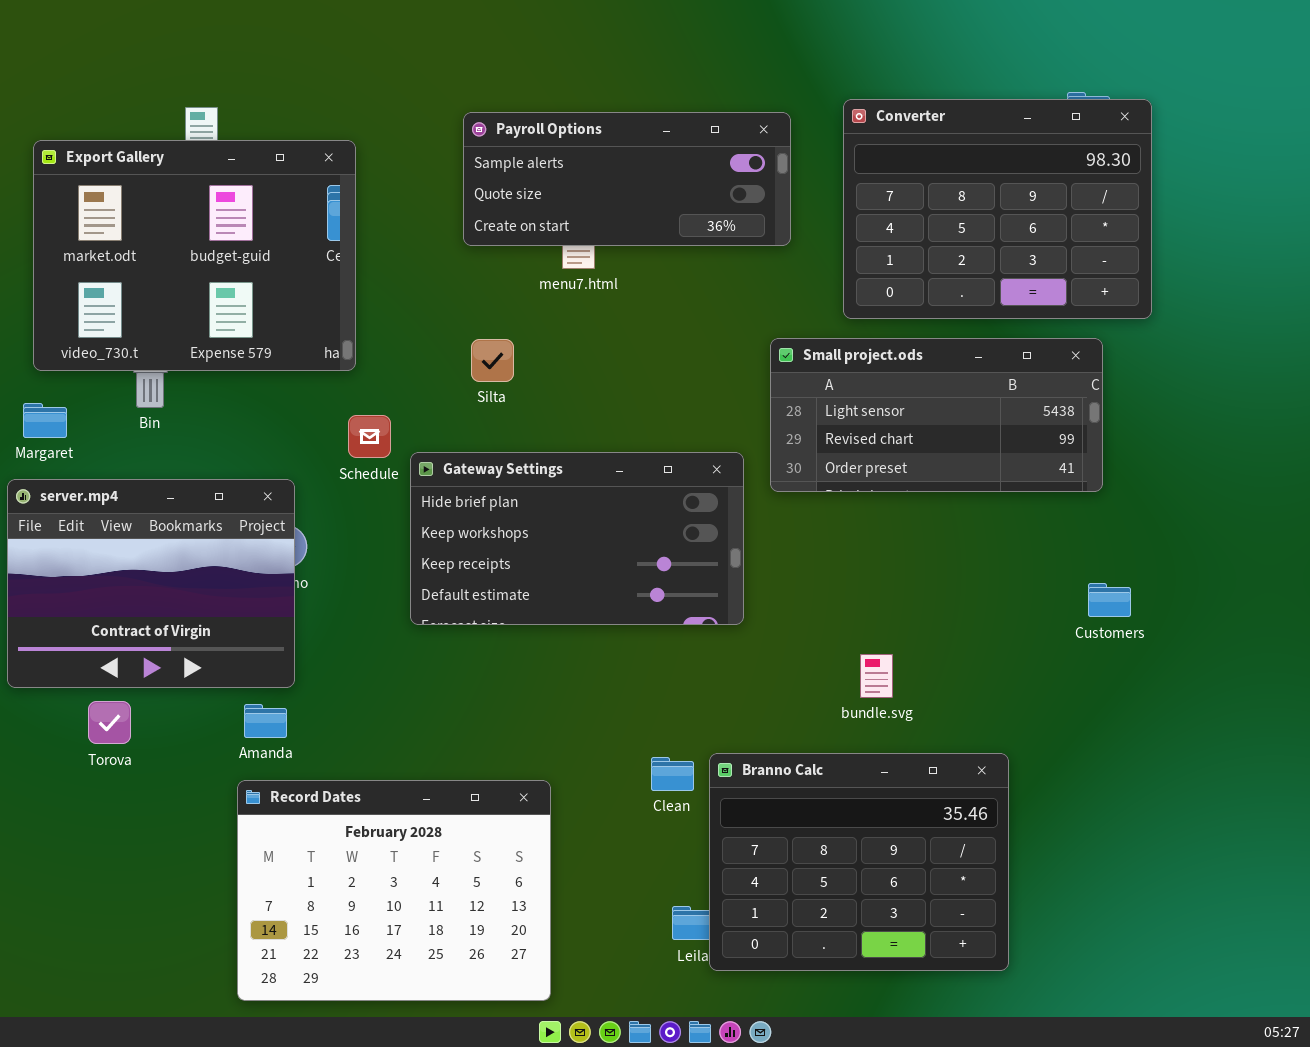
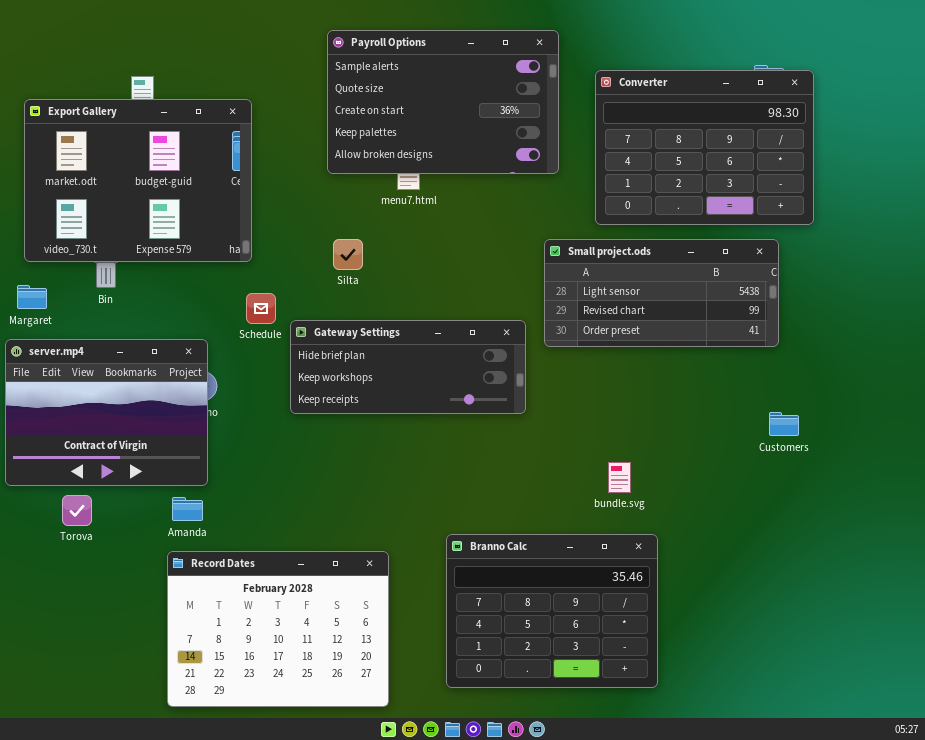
Payroll Options: [463,112,791,246] -> [327,30,559,174], resized
Gateway Settings: [410,452,744,625] -> [290,320,526,414], resized
Branno Calc: [709,753,1009,971] -> [446,534,658,688], moved

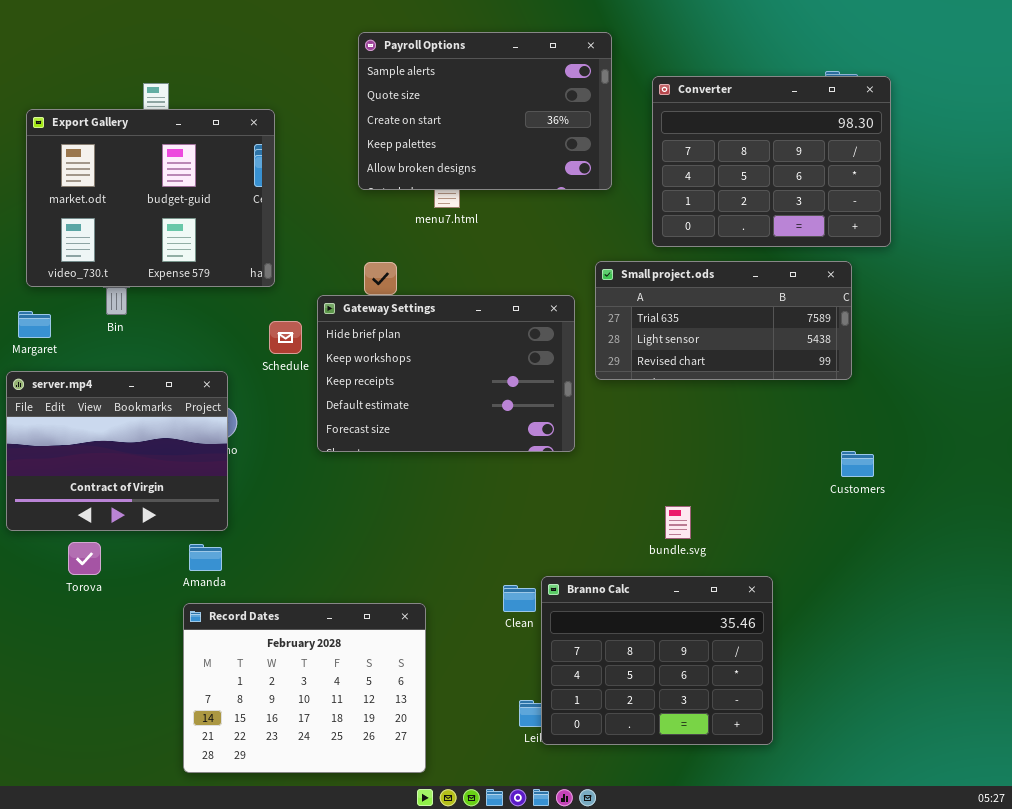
Small project.ods: [544,239,779,347] -> [595,261,852,380], scrolled up 1 row
Gateway Settings: [290,320,526,414] -> [317,295,575,452], resized
Branno Calc: [446,534,658,688] -> [541,576,773,745], moved

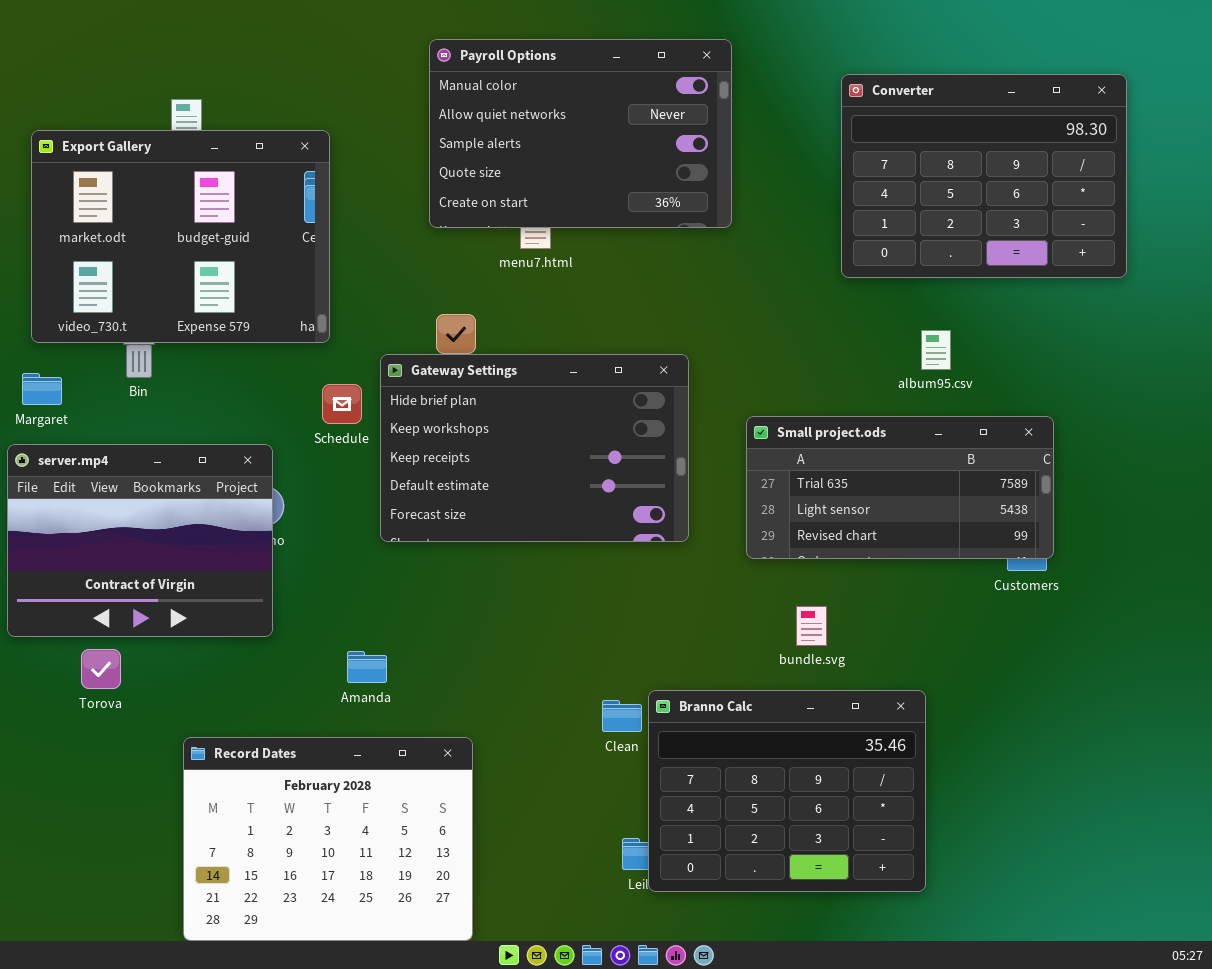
Payroll Options: [358,32,612,190] -> [429,39,732,228], scrolled up 2 rows
Converter: [652,76,891,247] -> [841,74,1127,278], moved
Small project.ods: [595,261,852,380] -> [746,416,1054,559], moved
Amanda: [189,544,222,571] -> [347,651,387,683], moved
Record Dates: [183,603,426,773] -> [183,737,473,941], moved

